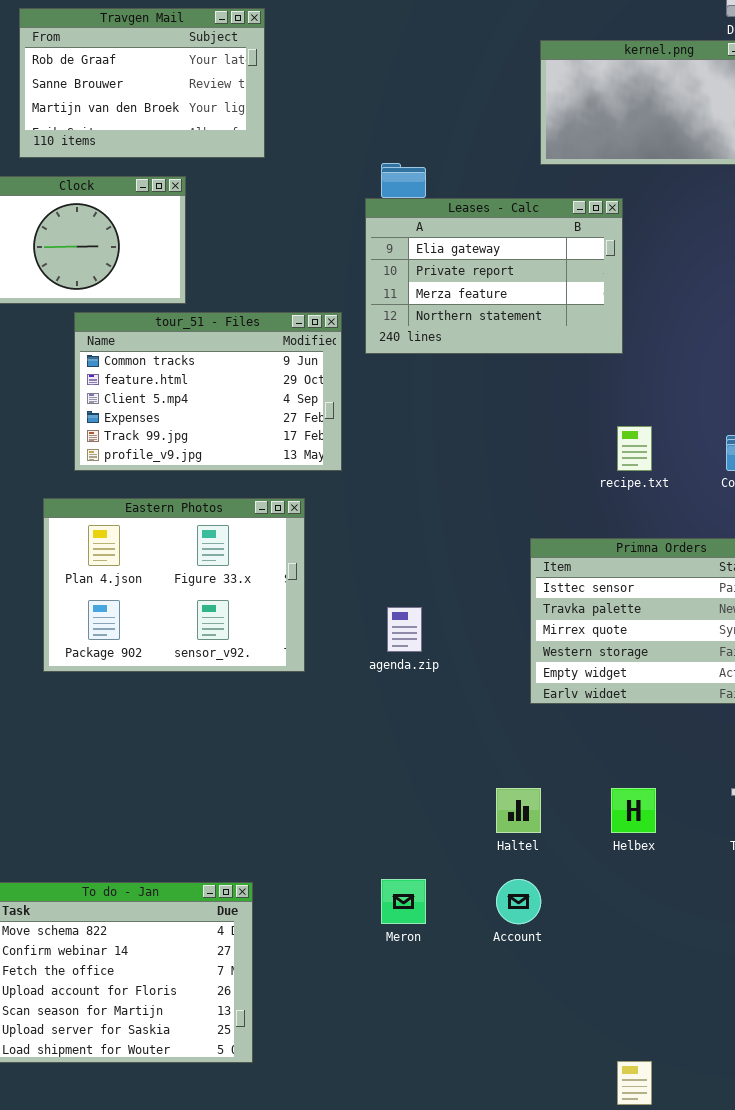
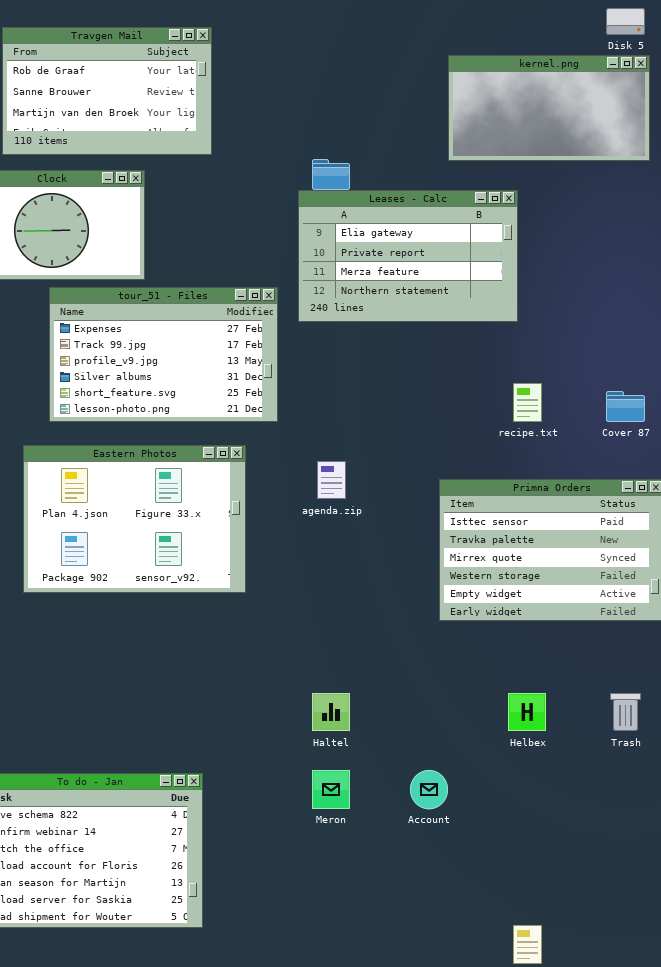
tour_51 - Files: [74,312,342,471] -> [49,287,278,422], scrolled down 3 rows
agenda.zip: [387,607,422,652] -> [317,461,346,499], moved
Haltel: [496,788,541,833] -> [312,693,350,731], moved

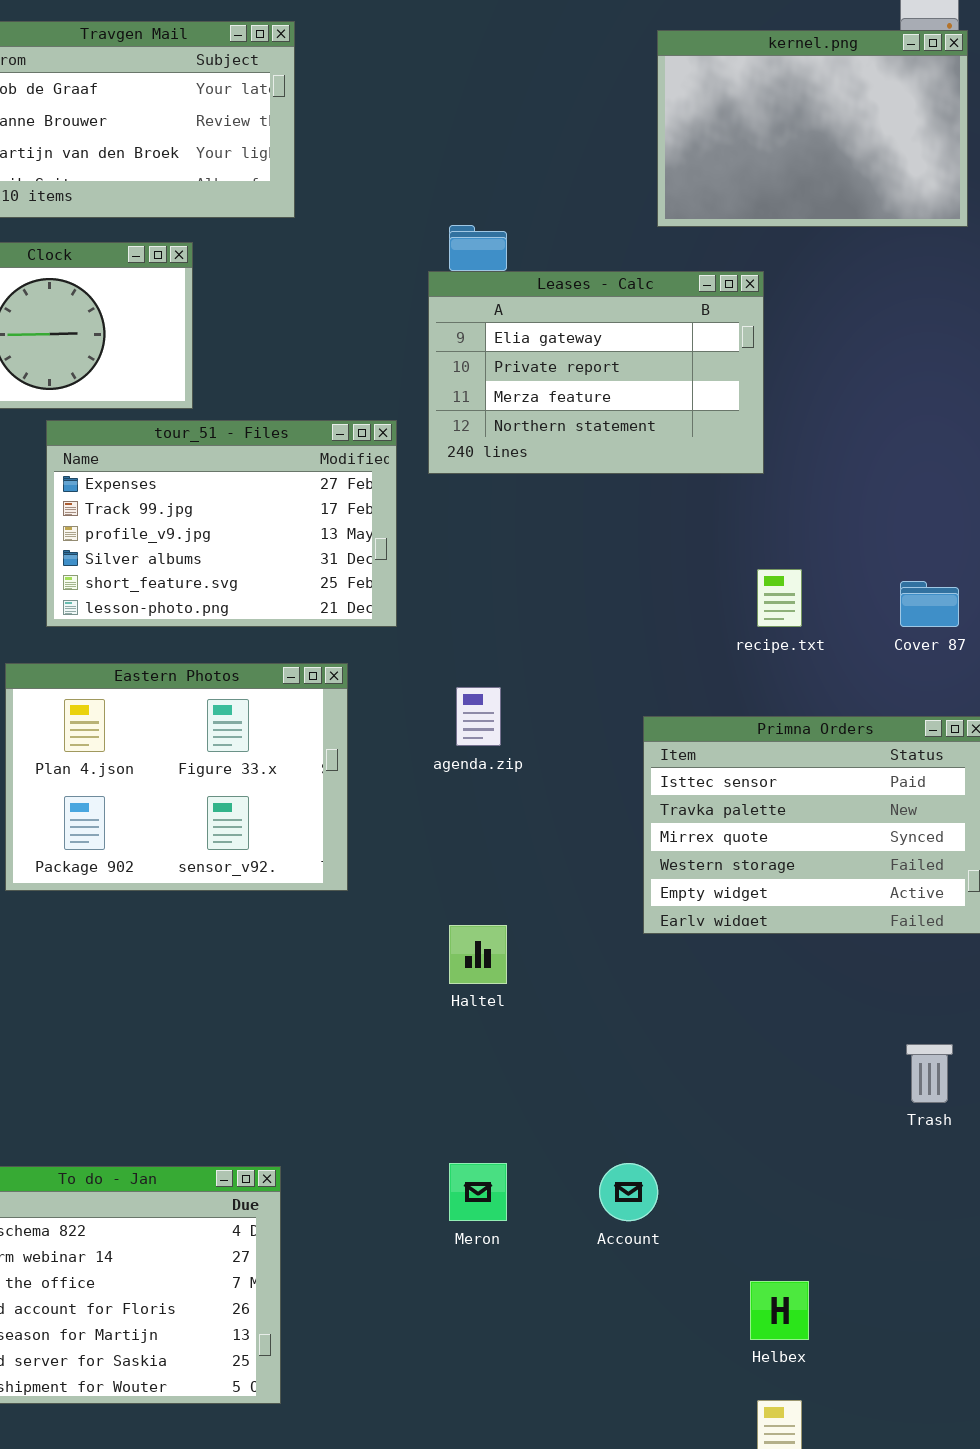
kernel.png: [448,55,650,161] -> [657,30,968,227], resized
Haltel: [312,693,350,731] -> [449,925,507,984], moved
Helbex: [508,693,546,731] -> [750,1281,809,1340], moved

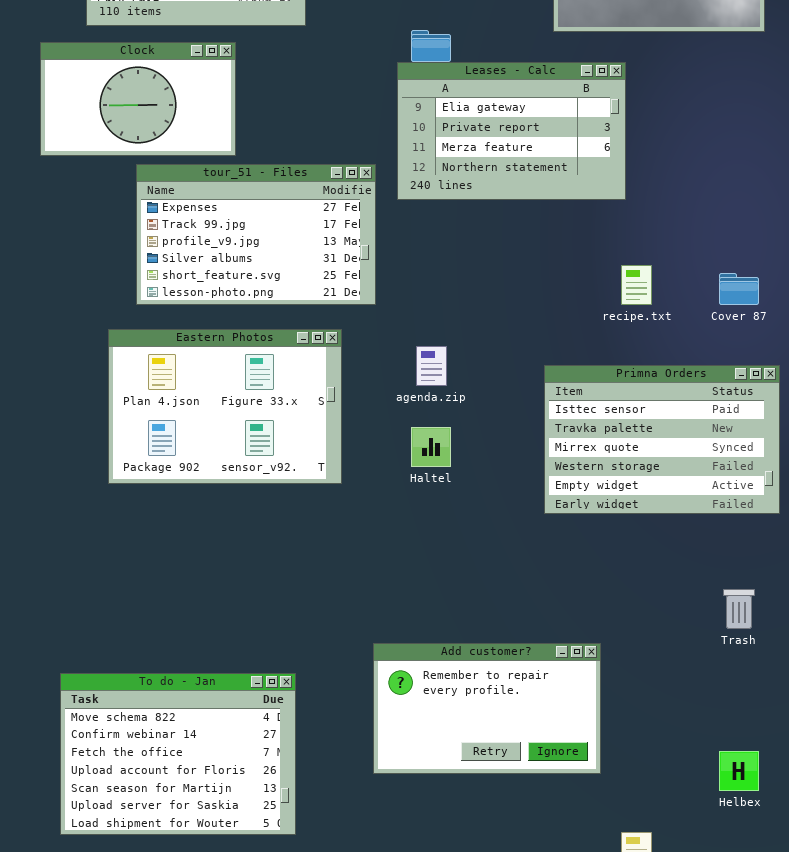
Haltel: [449,925,507,984] -> [411,427,451,467], moved
Add customer?: none -> [373,643,601,774], opened
Helbex: [750,1281,809,1340] -> [719,751,759,791], moved

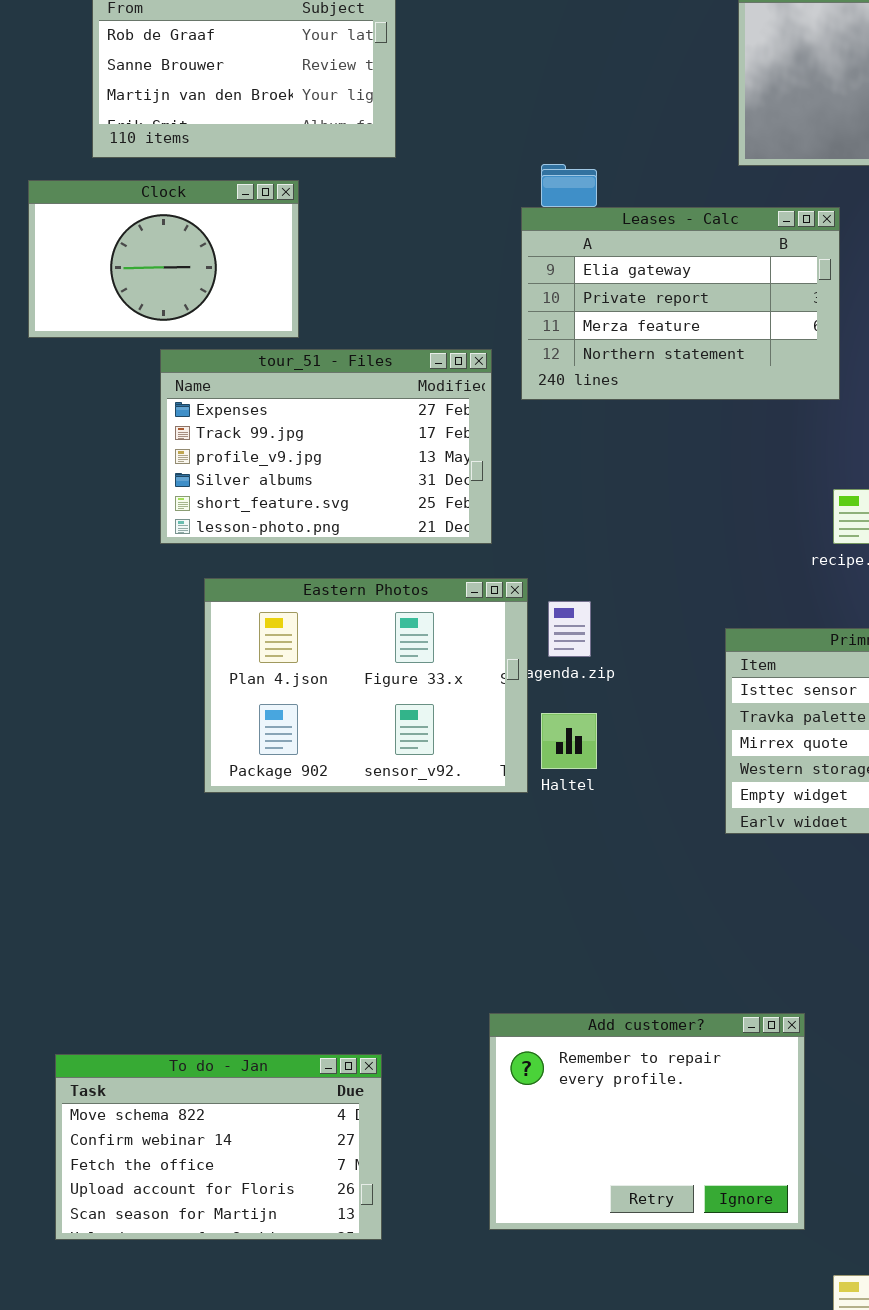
Eastern Photos: [108,329,342,484] -> [204,578,528,793], moved
Add customer?: [373,643,601,774] -> [489,1013,805,1230], resized
To do - Jan: [60,673,296,835] -> [55,1054,382,1240], resized

